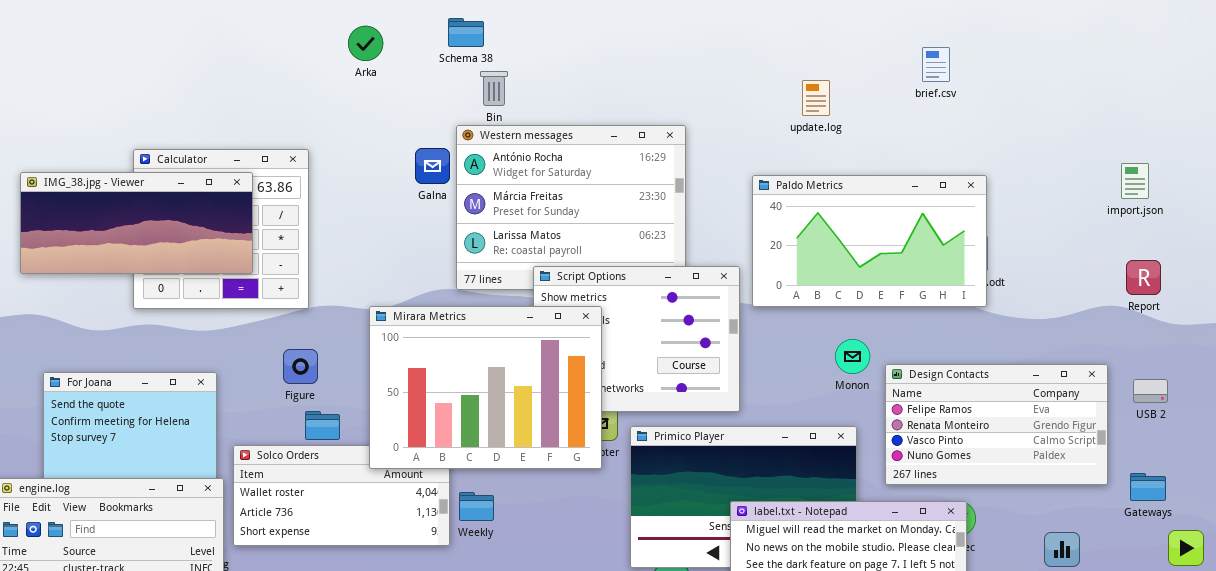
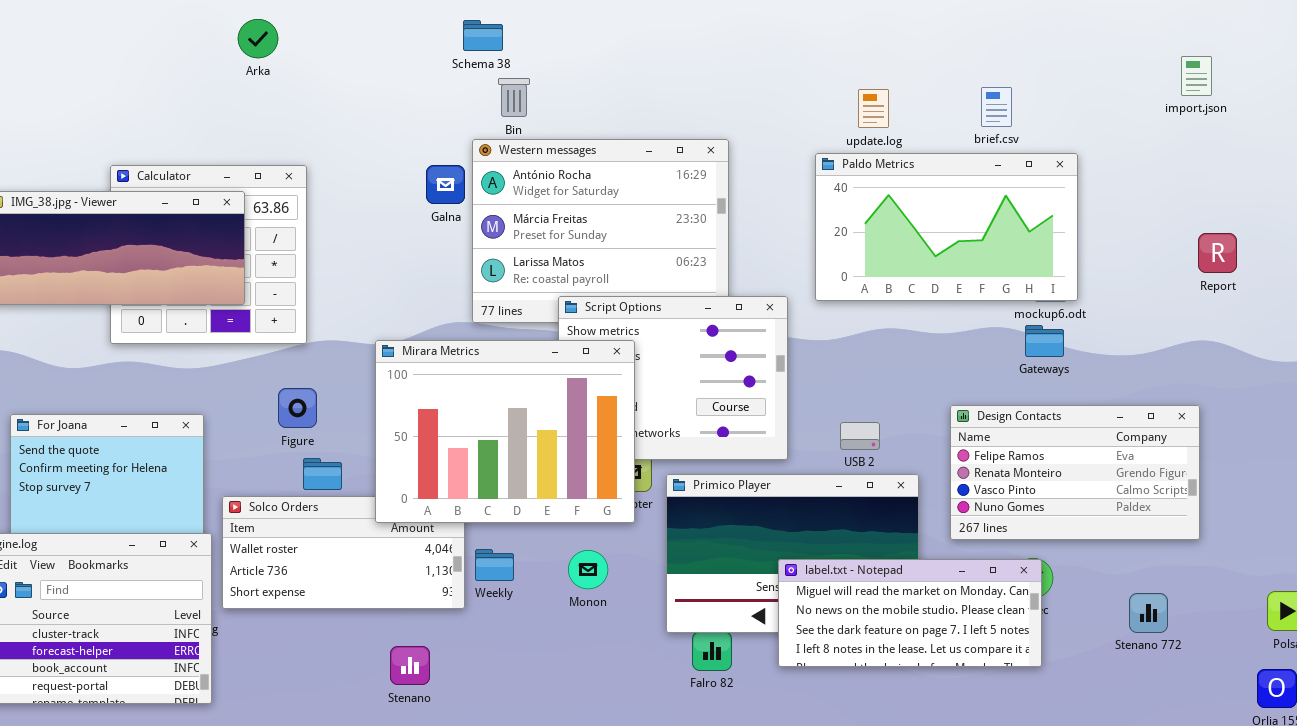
Arka: [348,26,383,61] -> [238,19,278,58], moved
brief.csv: [922,47,950,82] -> [981,87,1012,127], moved
import.json: [1121,163,1149,199] -> [1181,56,1212,96], moved
Paldo Metrics: [752,175,987,307] -> [815,153,1078,301], moved
Report: [1126,260,1161,295] -> [1198,233,1237,273], moved
Monon: [835,339,870,374] -> [568,550,608,589], moved
USB 2: [1133,379,1168,403] -> [840,422,880,450], moved
Gateways: [1130,473,1166,501] -> [1025,325,1064,357], moved

